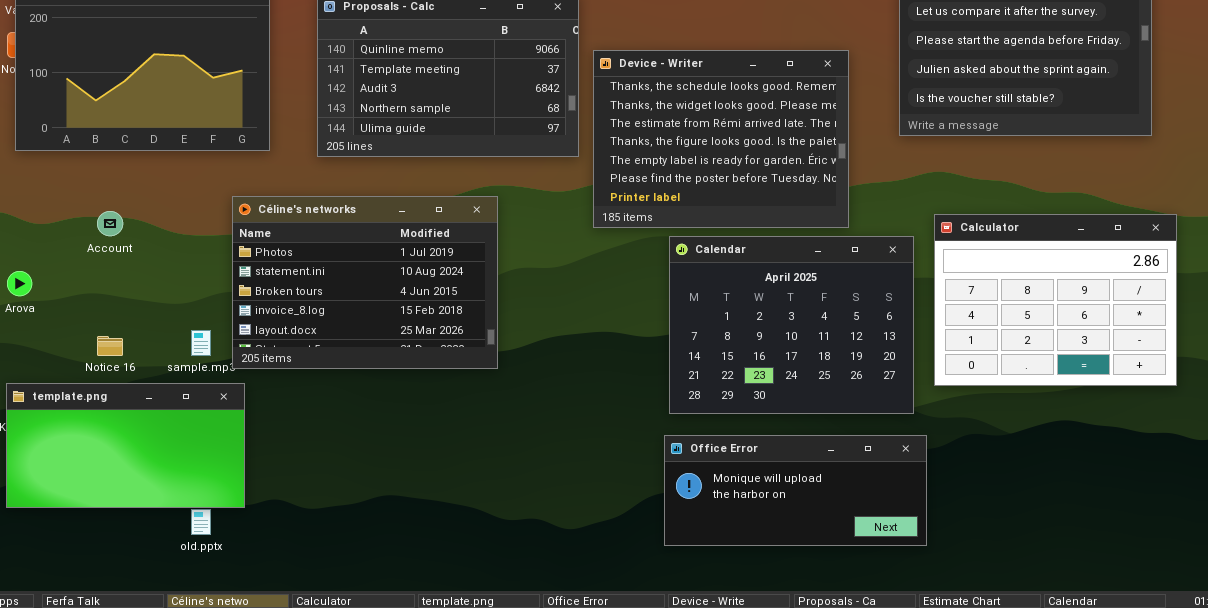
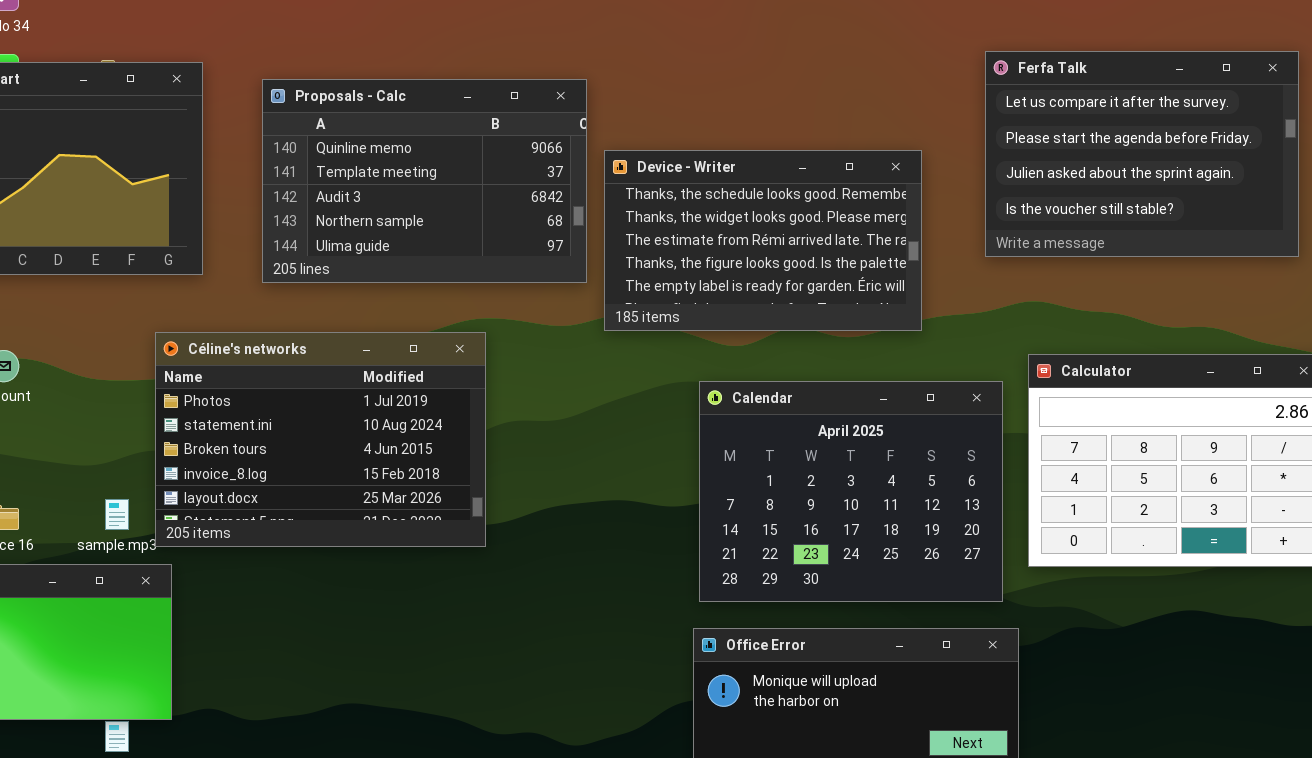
Device - Writer: [593,50,849,228] -> [604,150,922,331], resized

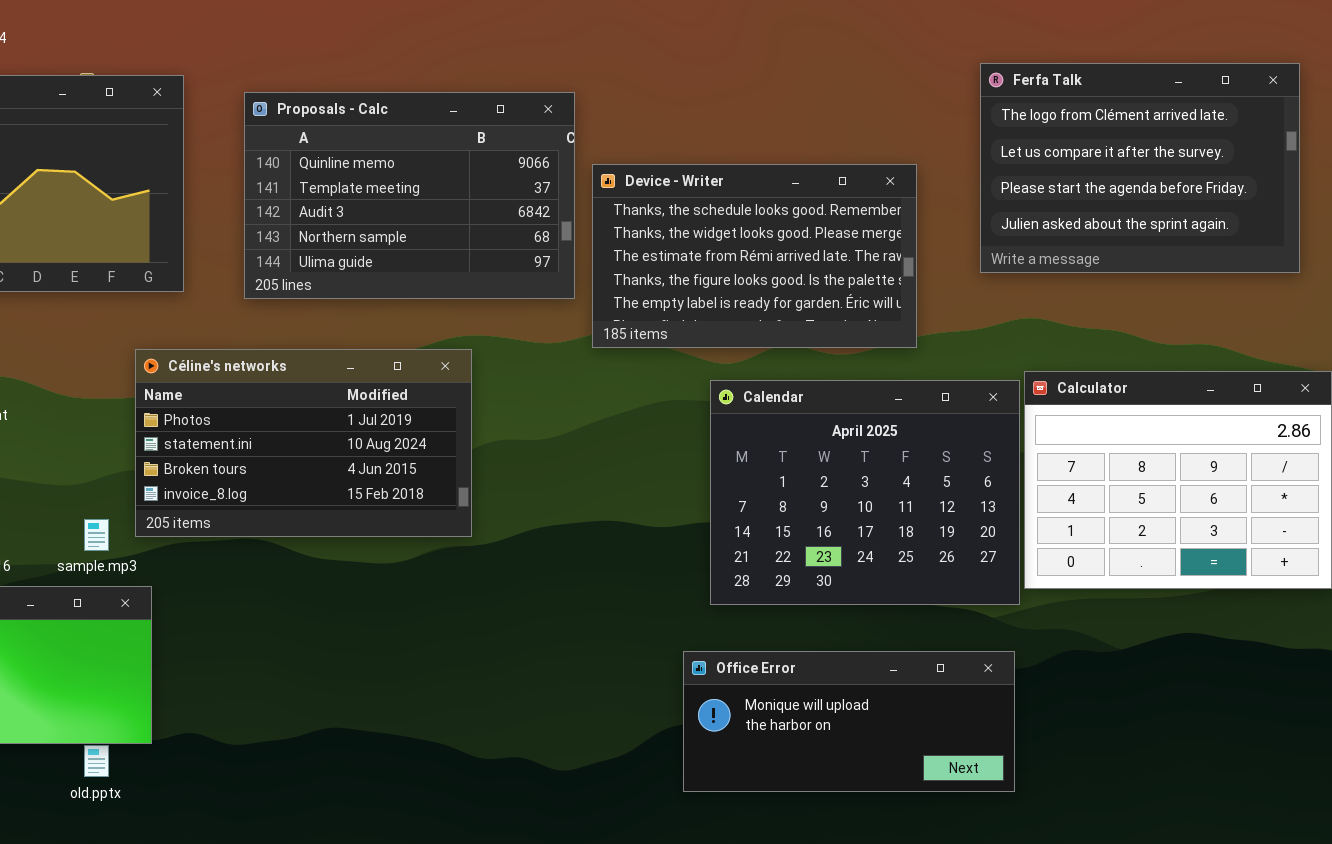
Ferfa Talk: [985,51,1299,257] -> [980,63,1300,273], scrolled up 1 row
Céline's networks: [155,332,486,547] -> [135,349,472,537], resized
Calendar: [699,381,1003,602] -> [710,380,1020,605], moved

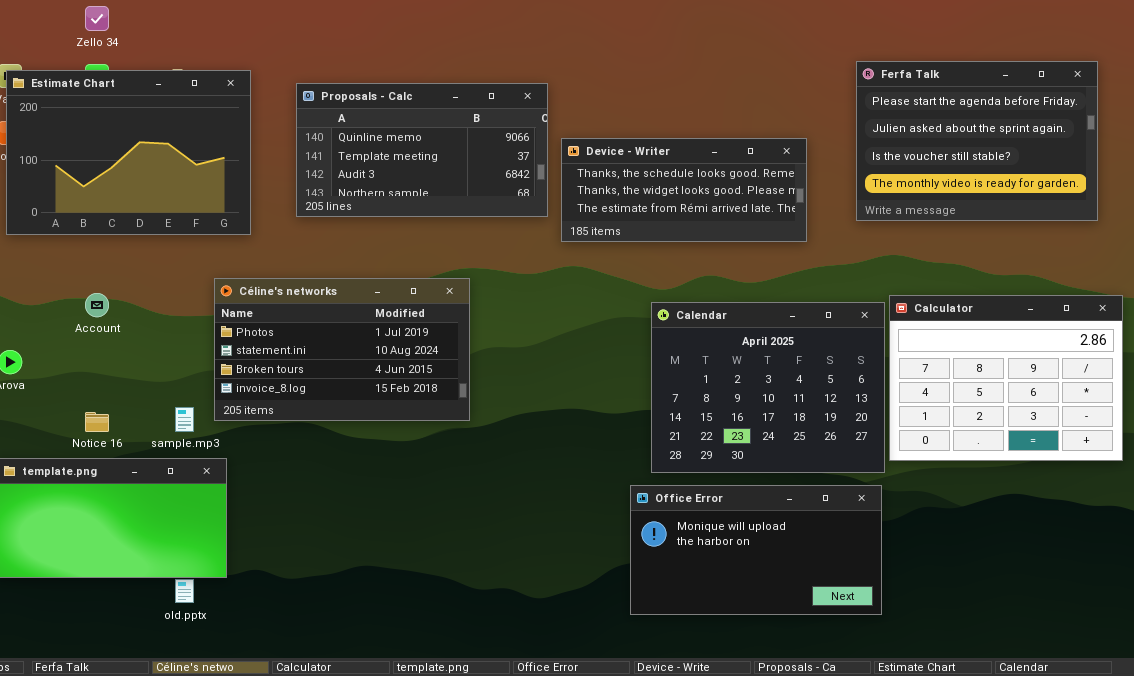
Ferfa Talk: [980,63,1300,273] -> [856,61,1098,221], scrolled down 2 rows
Proposals - Calc: [244,92,575,299] -> [296,83,548,217], resized
Device - Writer: [592,164,917,348] -> [561,138,807,242], resized
Office Error: [683,651,1015,792] -> [630,485,882,615], resized

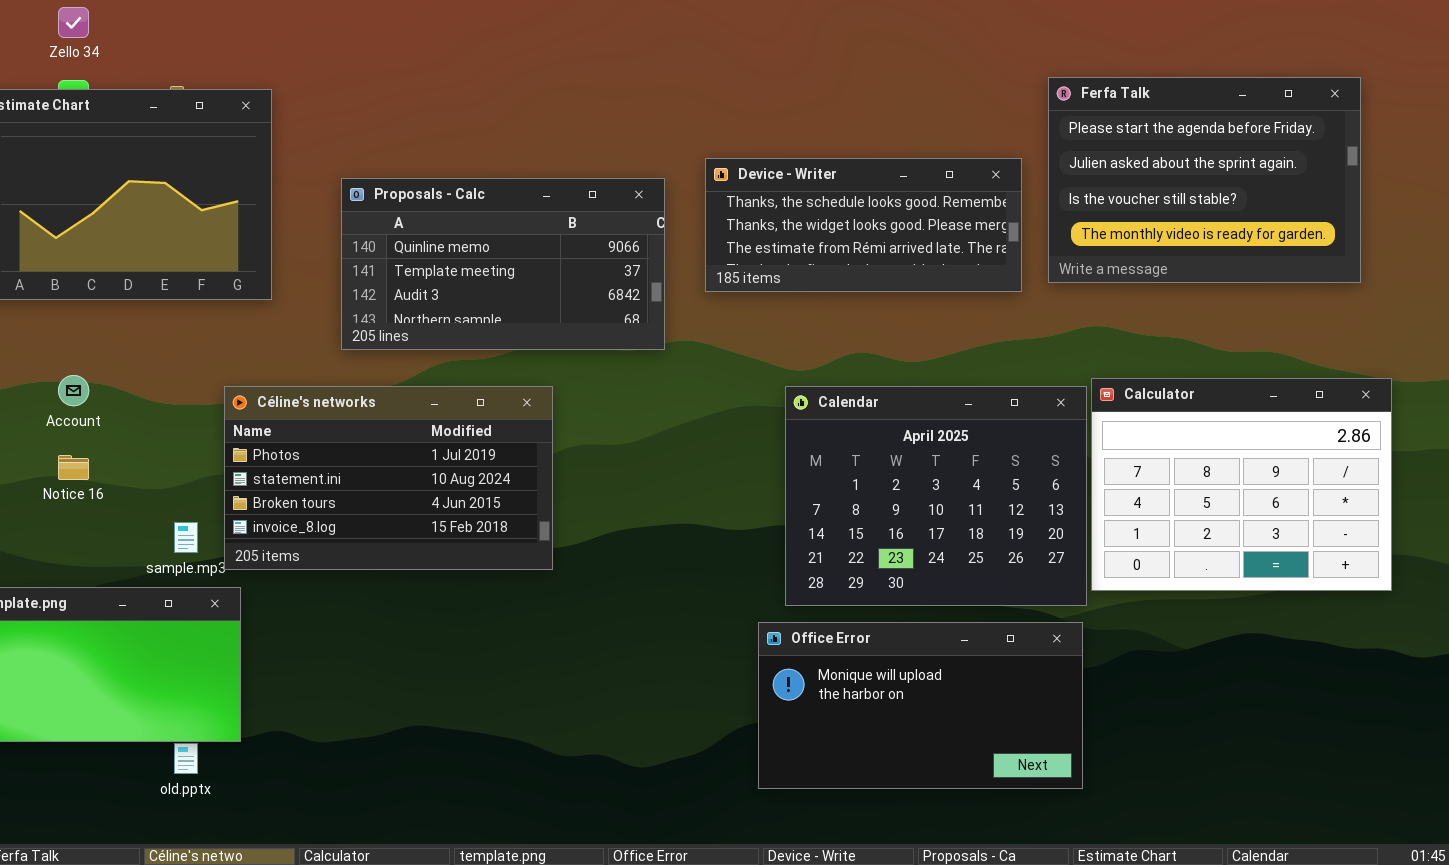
Proposals - Calc: [296,83,548,217] -> [341,178,665,350], moved
Device - Writer: [561,138,807,242] -> [705,158,1022,292], moved
Céline's networks: [214,278,470,421] -> [224,386,553,570], moved
Notice 16: [85,412,109,432] -> [58,455,89,480], moved

